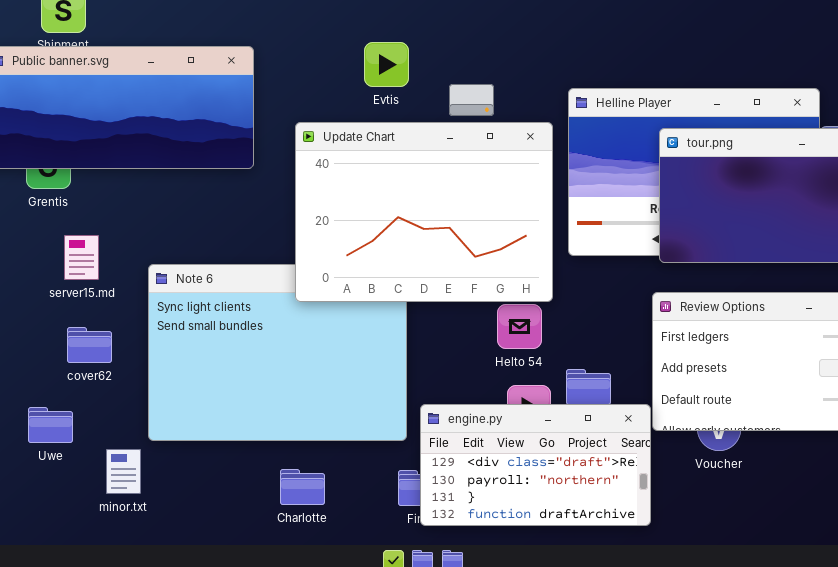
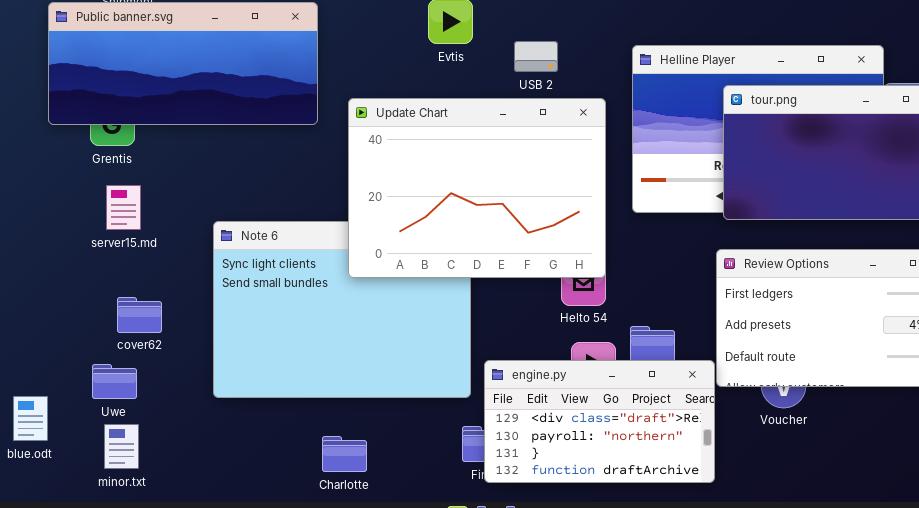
Update Chart: [295,122,553,302] -> [348,98,606,278], moved
server15.md: [64,235,99,280] -> [106,185,141,230], moved
cover62: [67,327,112,363] -> [117,297,162,333], moved
minor.txt: [106,449,141,494] -> [104,424,139,469], moved
Charlotte: [280,469,325,505] -> [322,436,367,472], moved

